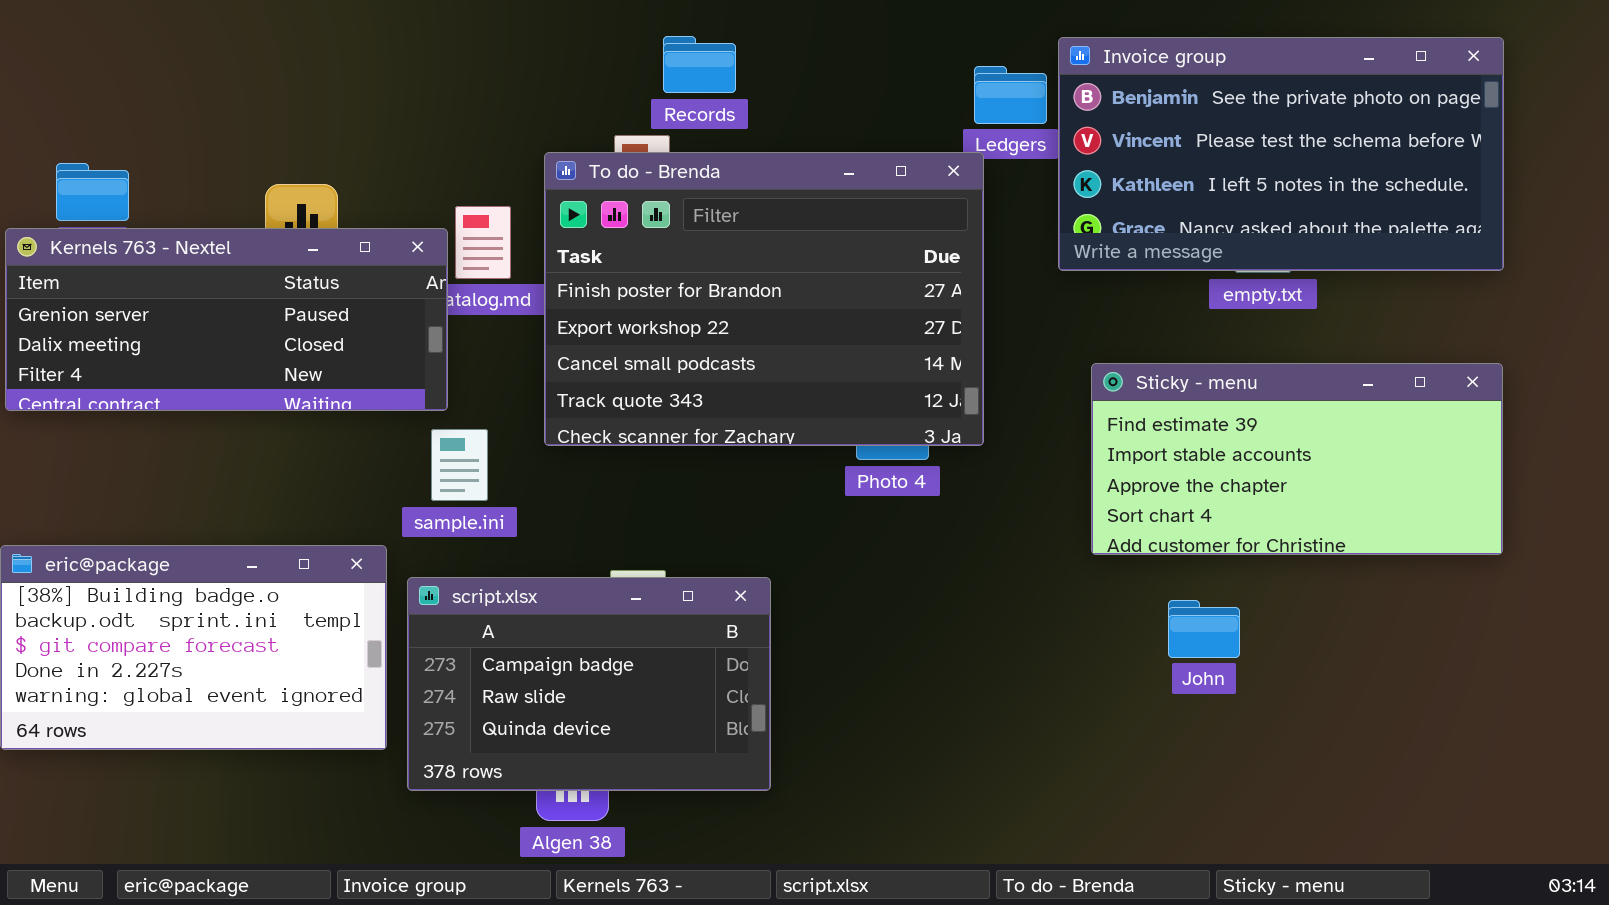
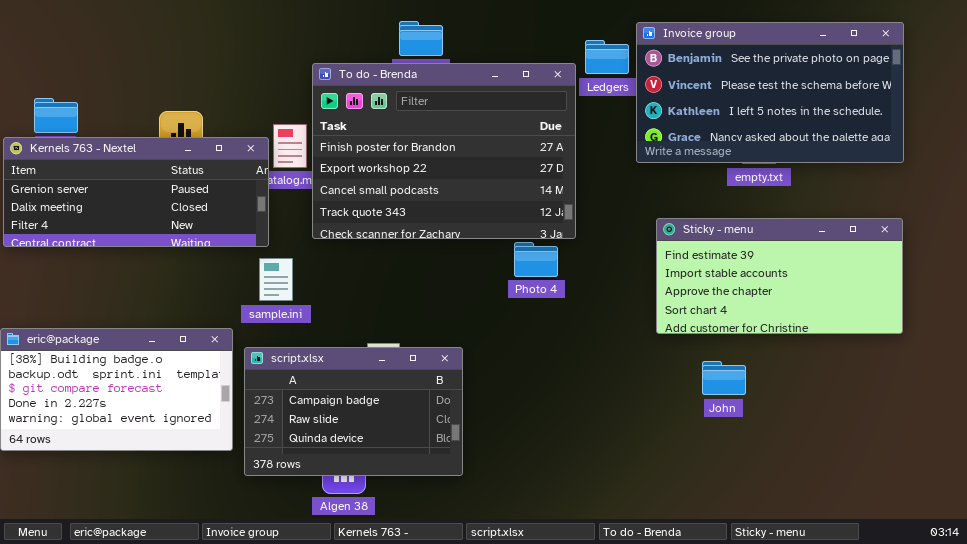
To do - Brenda: [544,152,984,446] -> [312,63,576,239], moved

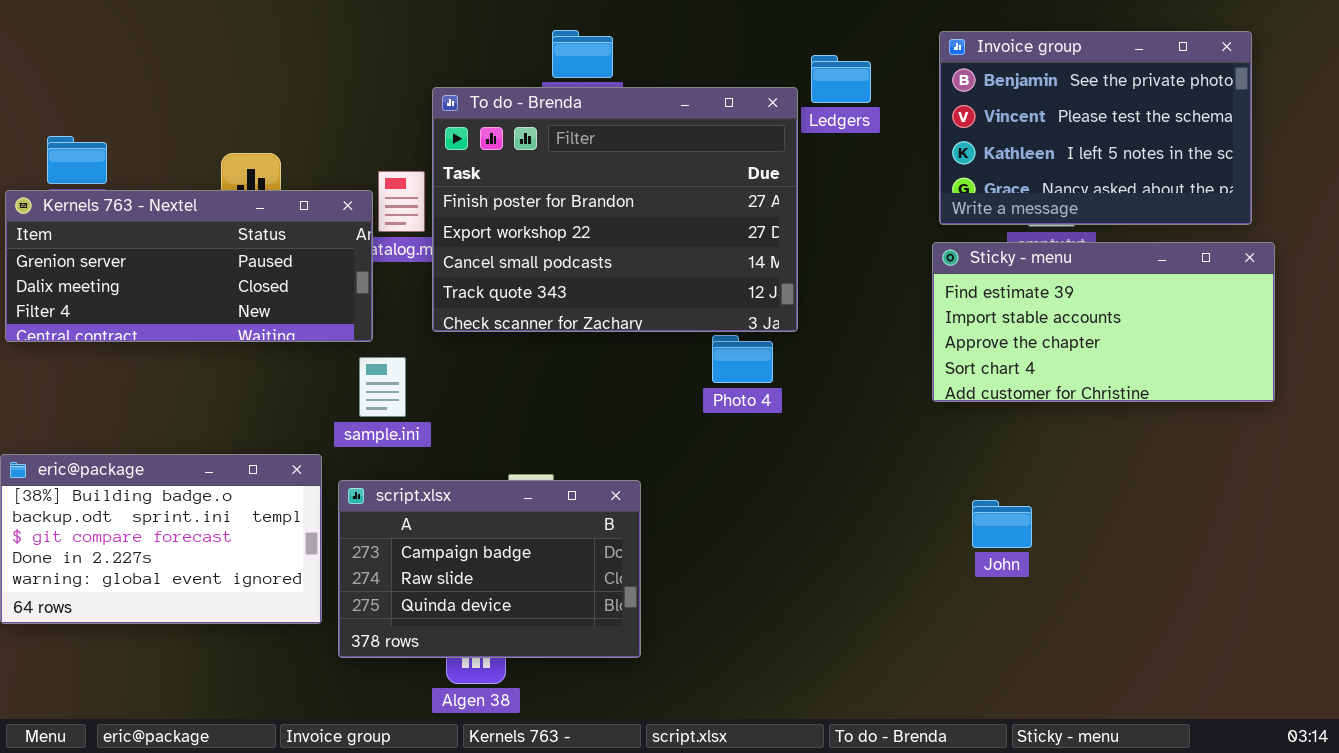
Invoice group: [636,22,904,163] -> [939,31,1252,225], resized
Sticky - menu: [656,218,903,334] -> [932,242,1275,402], moved

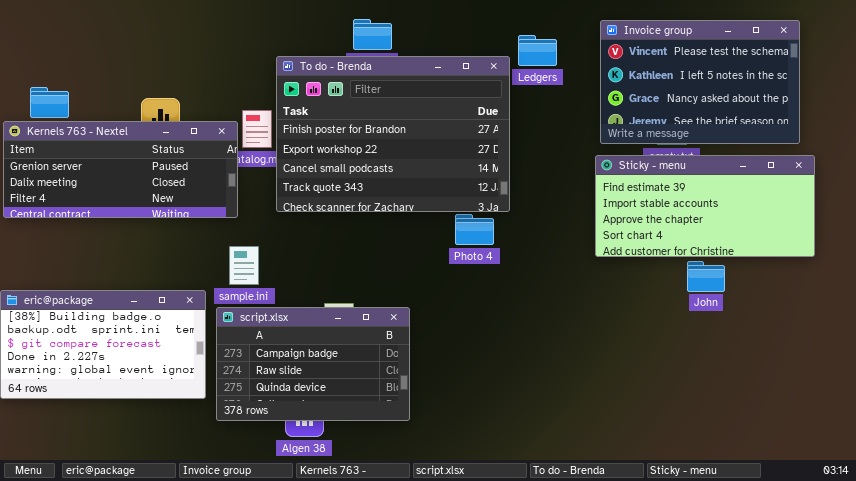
Invoice group: [939,31,1252,225] -> [600,20,800,144], scrolled down 1 row
sample.ini: [359,357,406,417] -> [229,246,259,285], moved
John: [972,500,1032,548] -> [687,261,725,292], moved

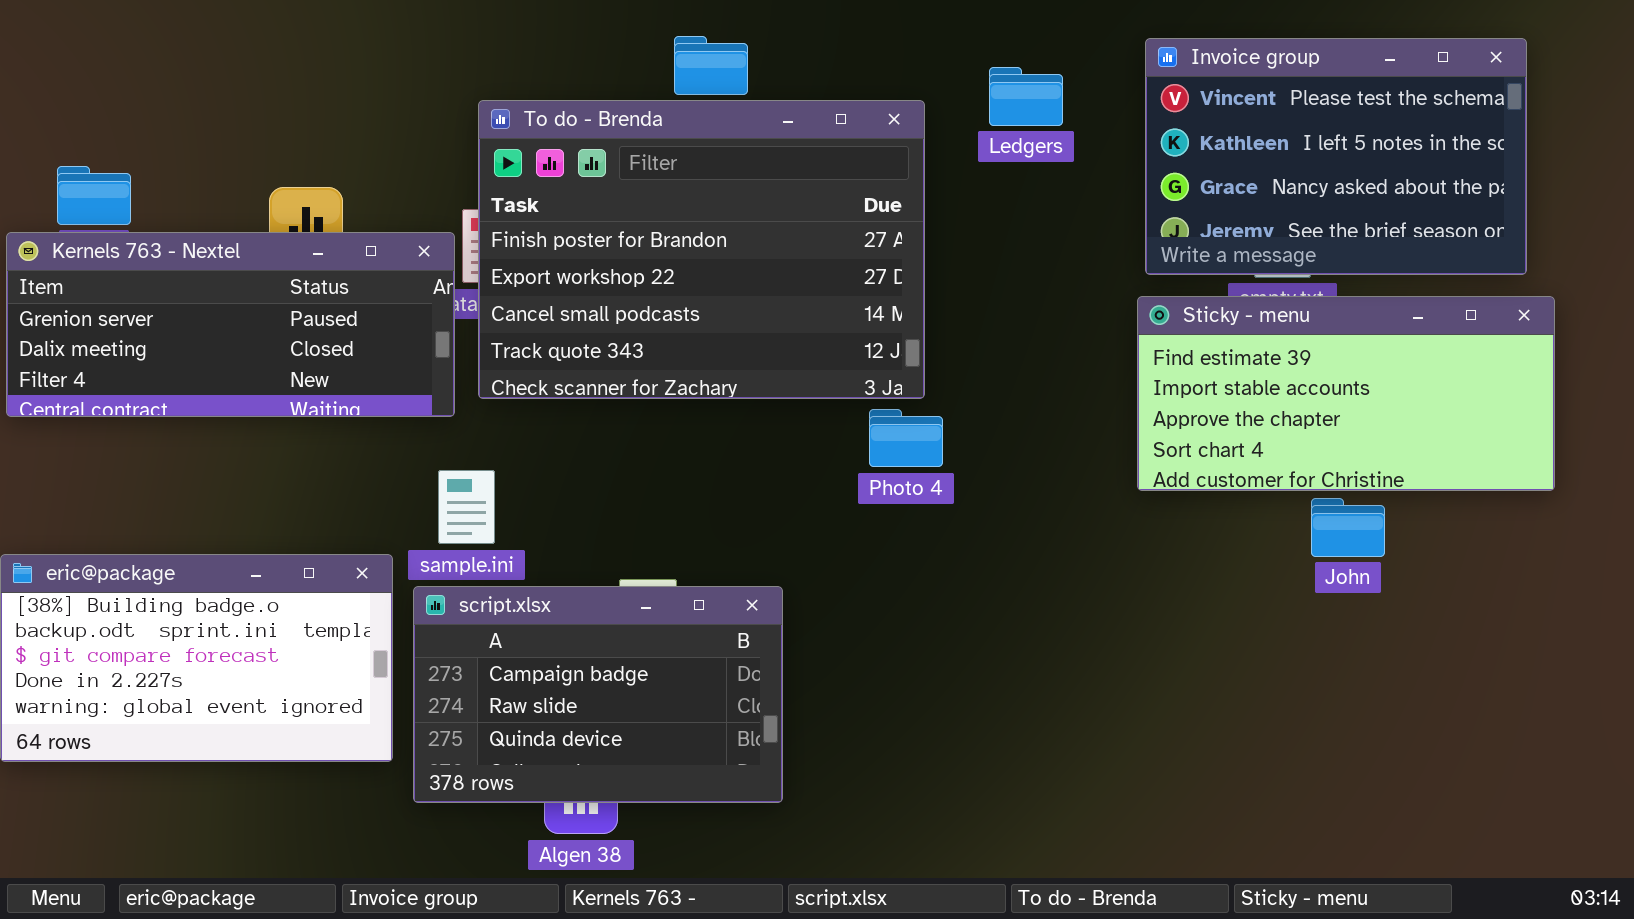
To do - Brenda: [276,56,510,212] -> [478,100,925,399], moved

